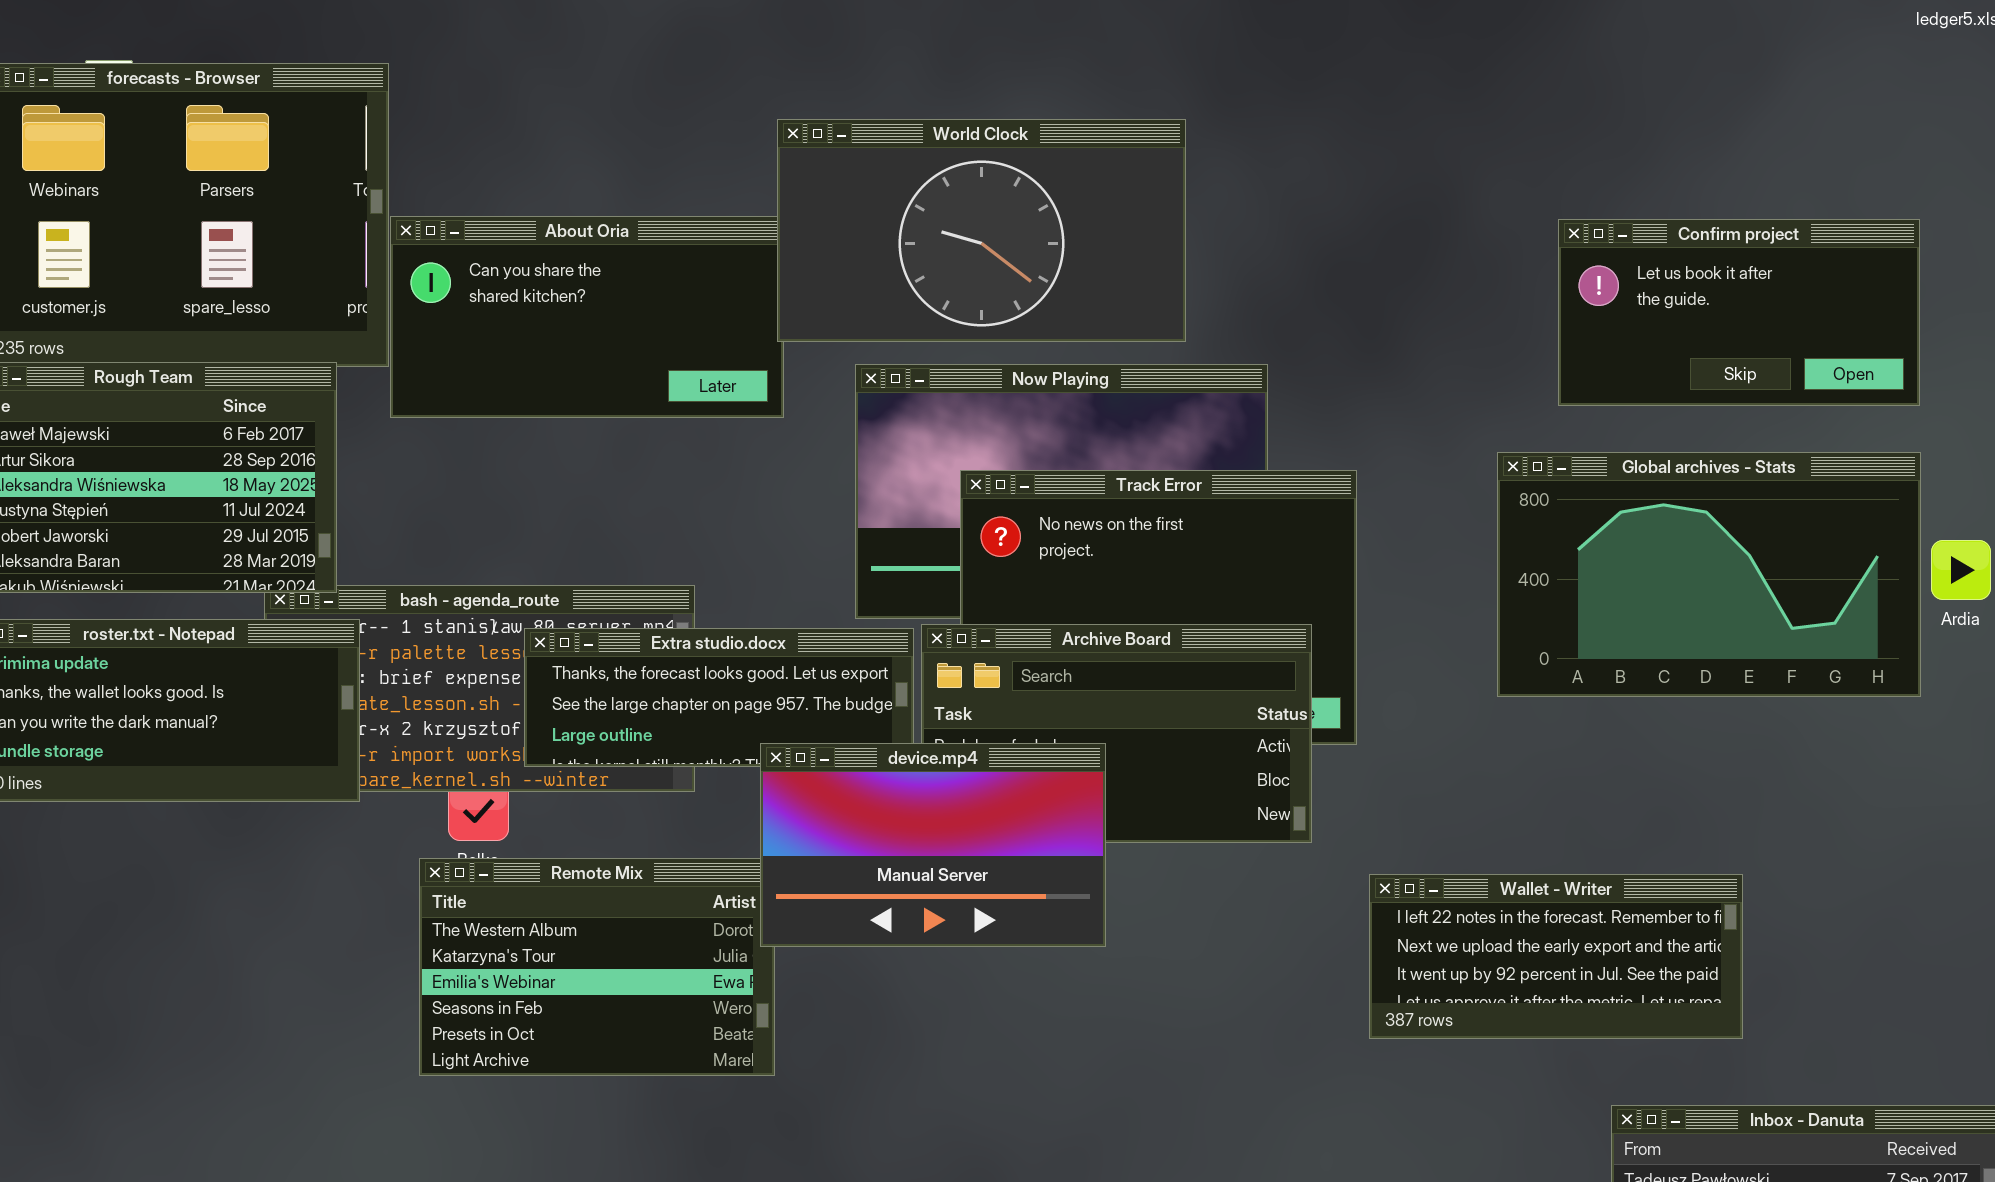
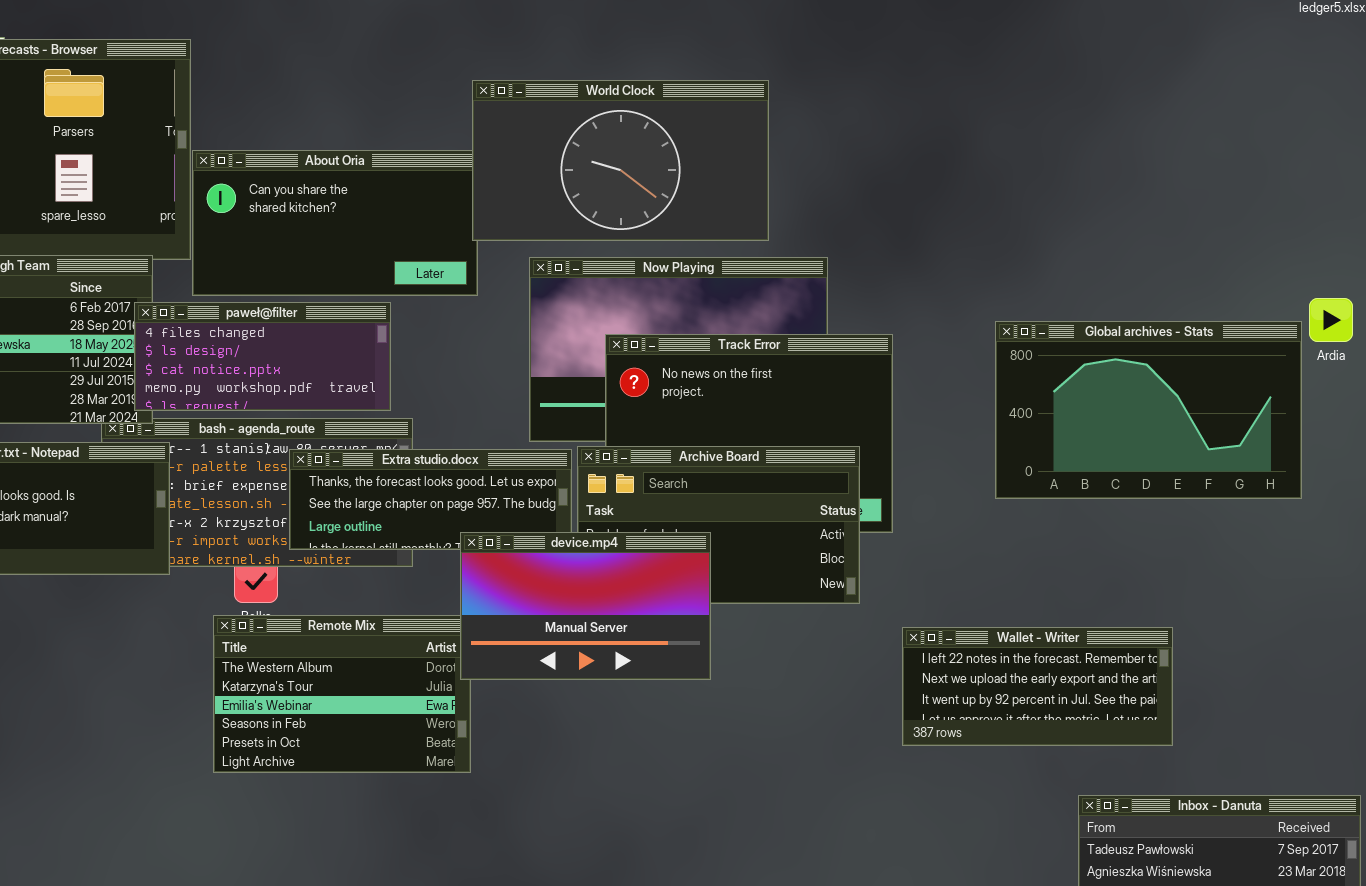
Confirm project: [1558,219,1920,406] -> none, closed
paweł@filter: none -> [134,302,391,411], opened
Ardia: [1931,540,1991,600] -> [1309,298,1353,342], moved

